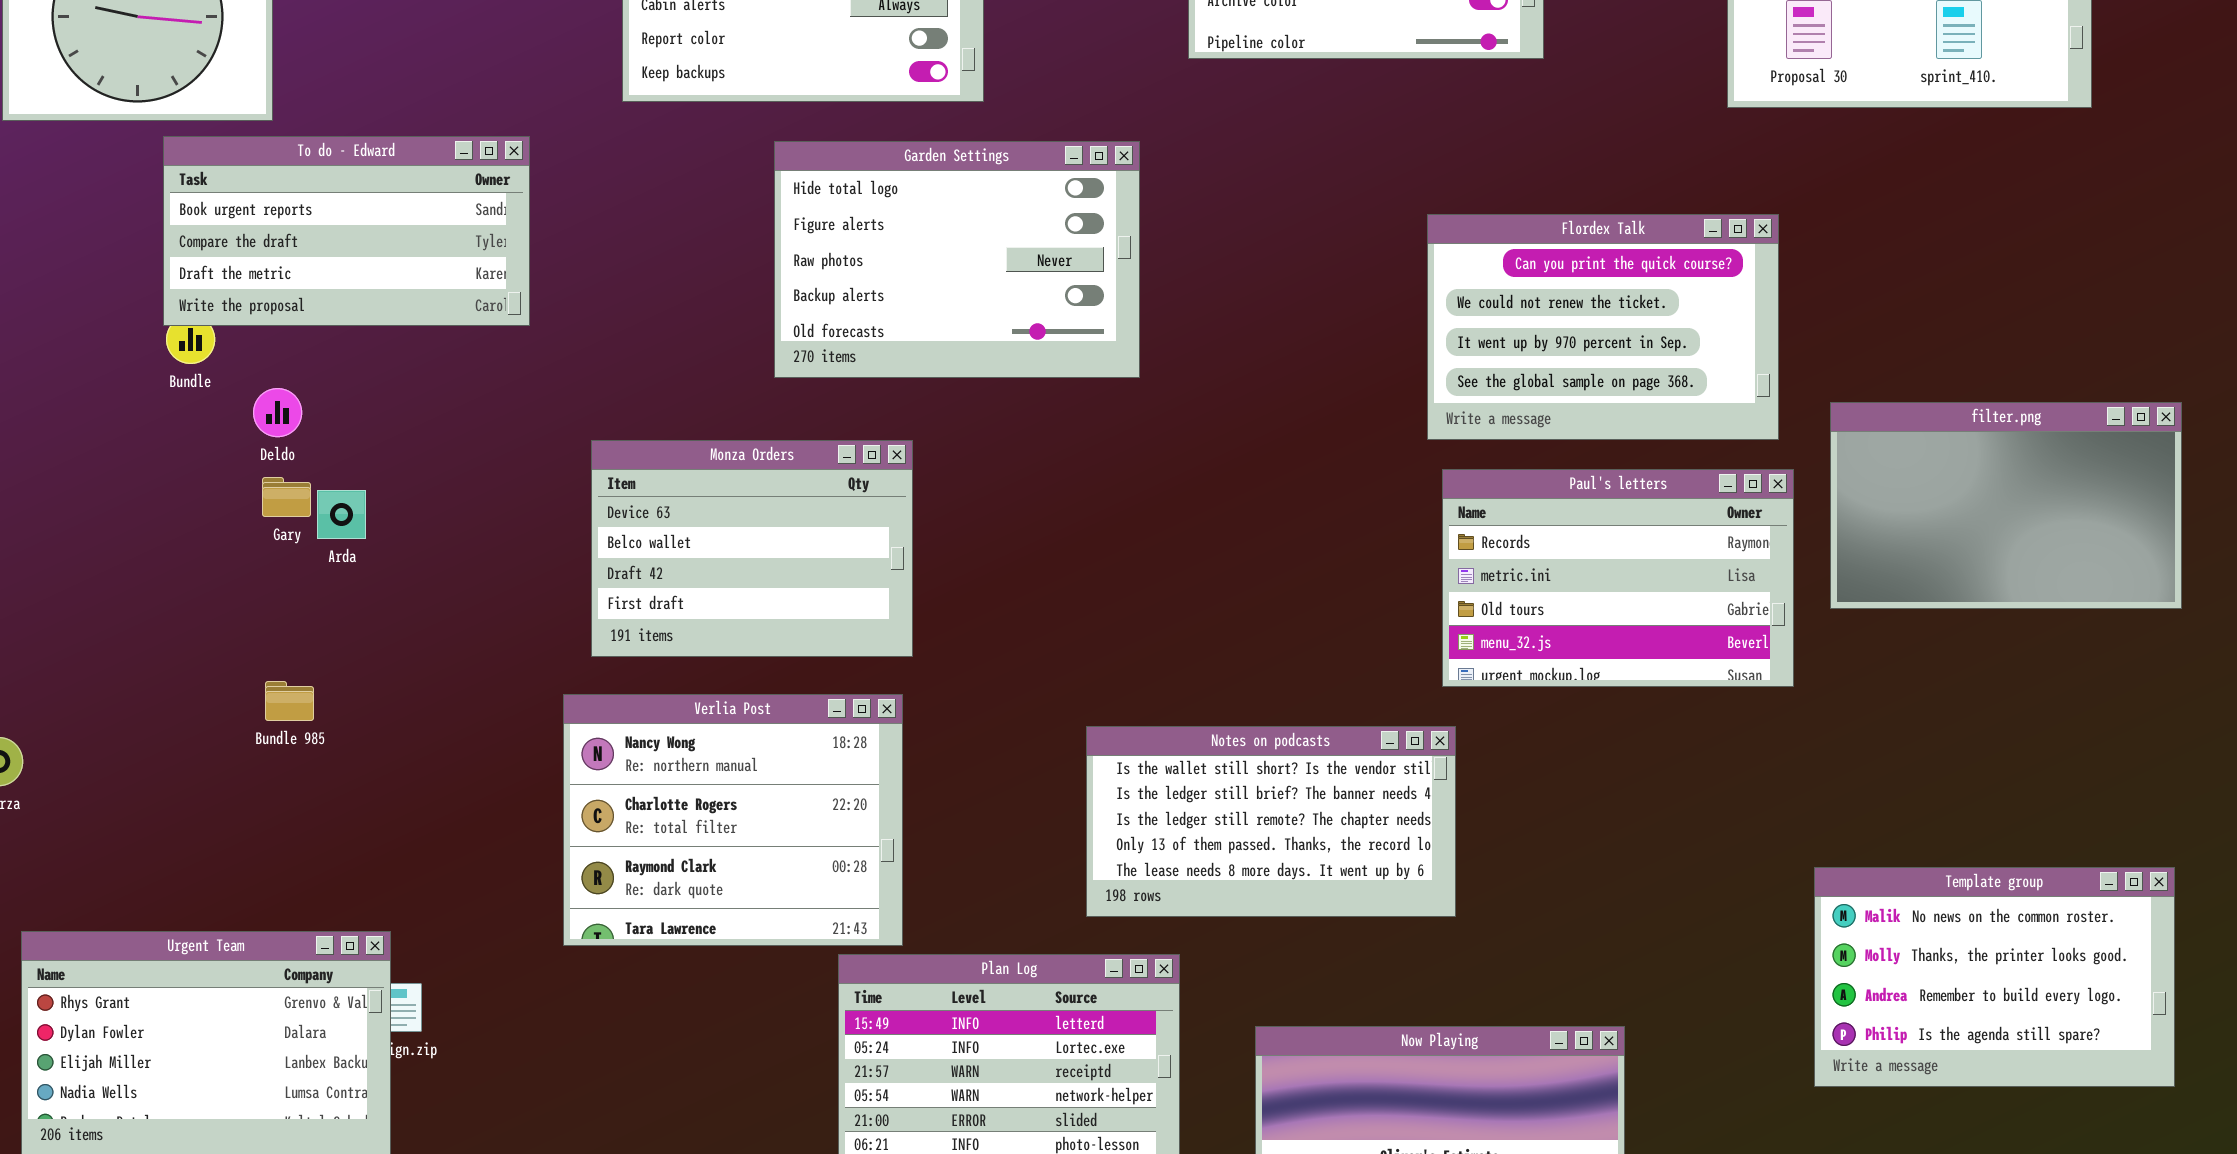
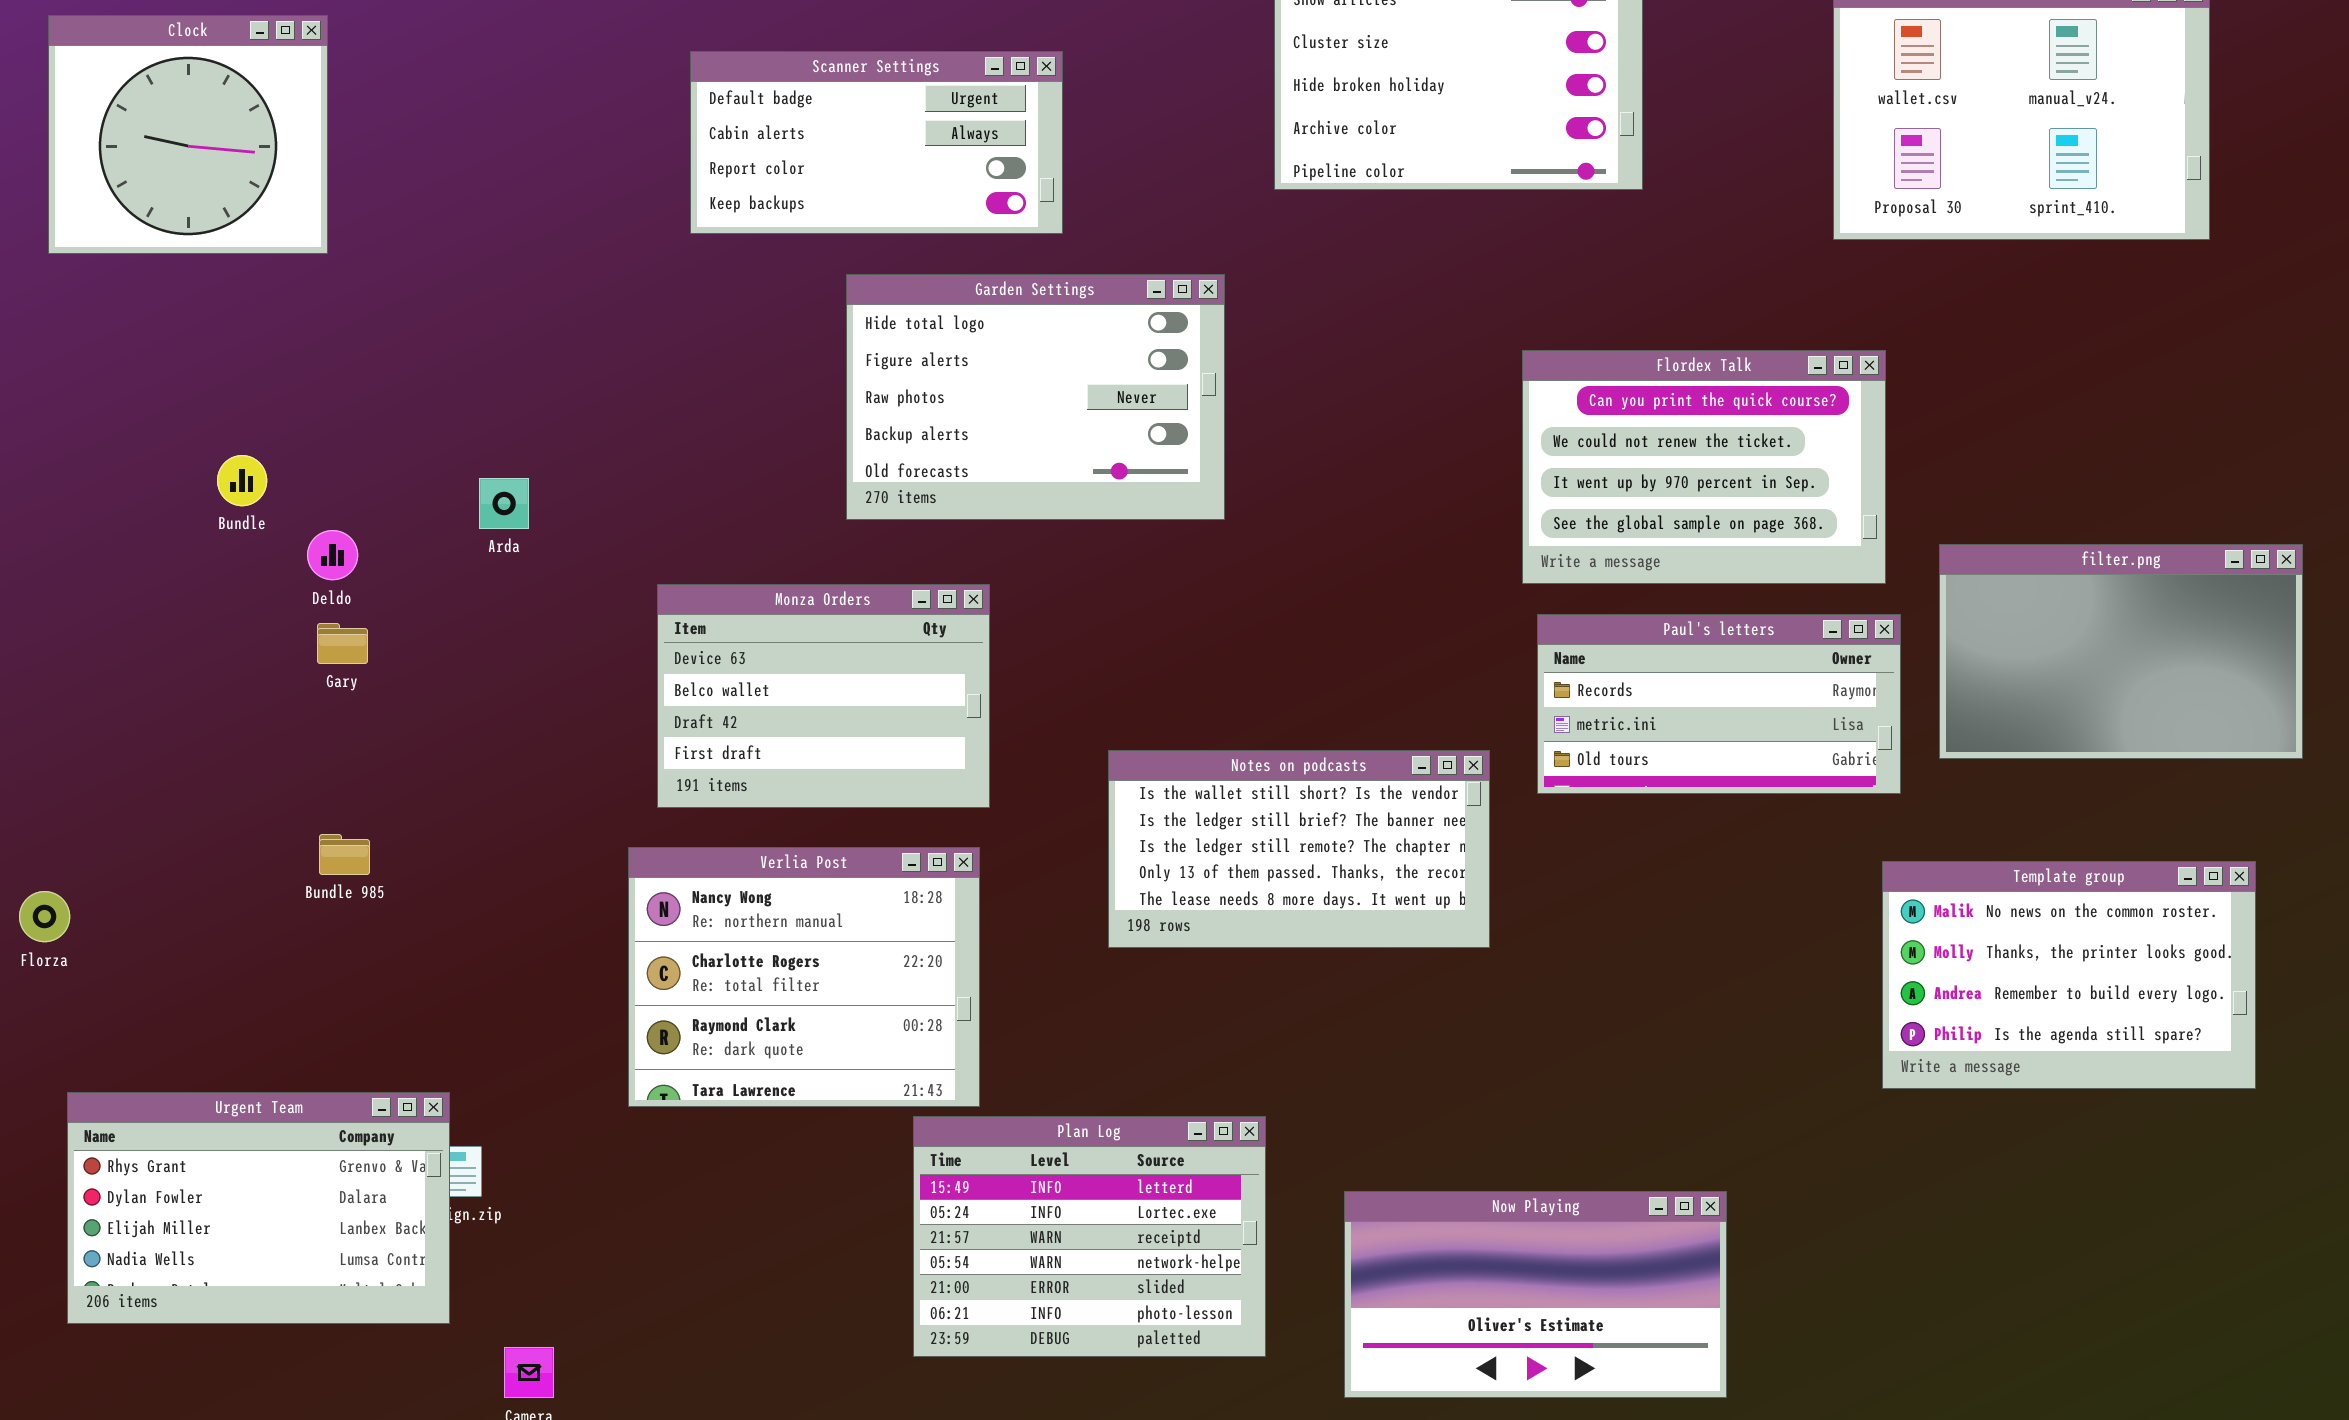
To do - Edward: [163,136,530,326] -> none, closed
Paul's letters: [1442,469,1794,687] -> [1537,614,1901,794], resized
Arda: [317,490,366,539] -> [479,478,529,529], moved
Notes on podcasts: [1086,726,1456,917] -> [1108,750,1490,948], moved
Template group: [1814,867,2175,1087] -> [1882,861,2256,1089], moved

